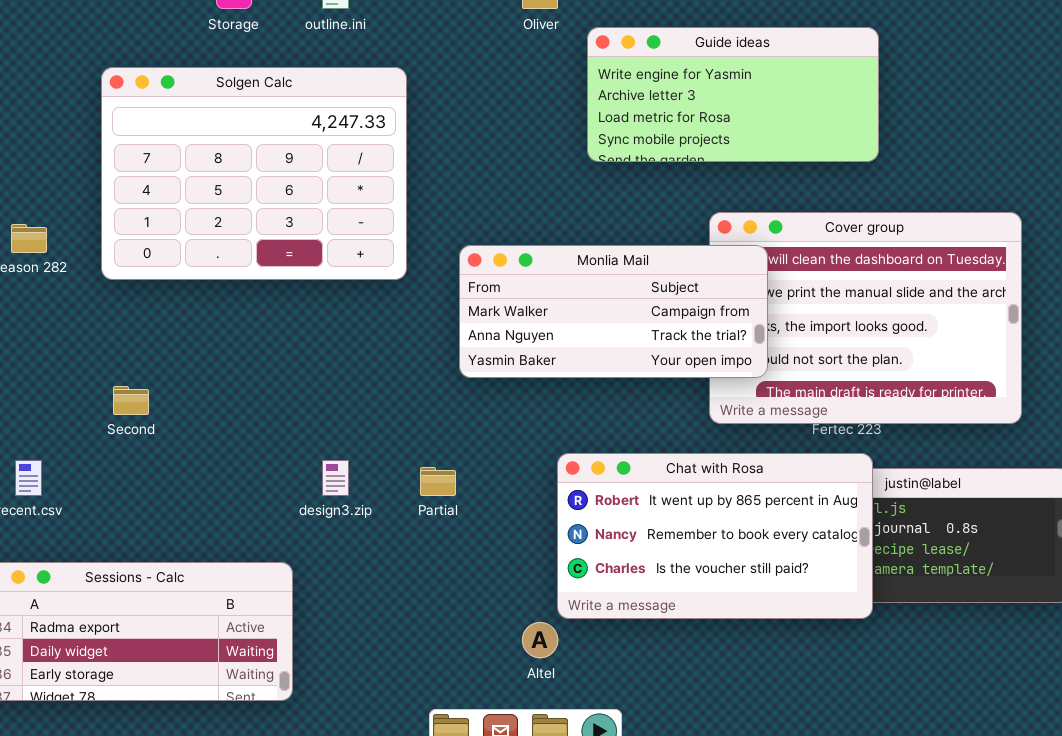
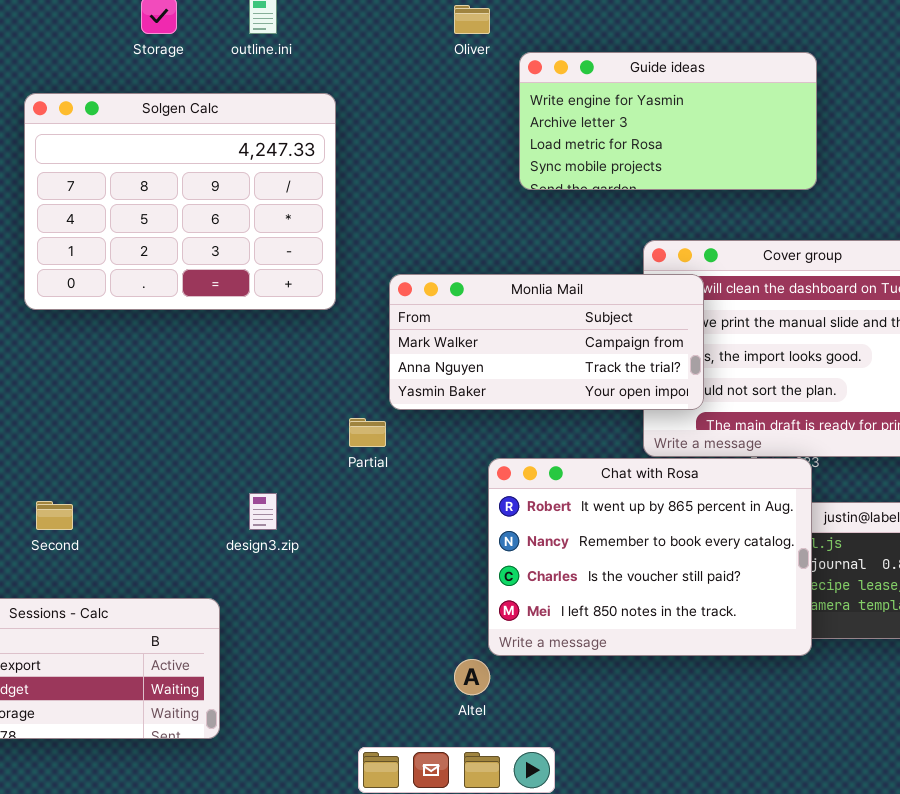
Second: [113,386,149,415] -> [36,501,73,530], moved
Chat with Rosa: [557,453,873,619] -> [488,458,812,656], resized
Partial: [420,467,456,496] -> [349,418,386,447], moved

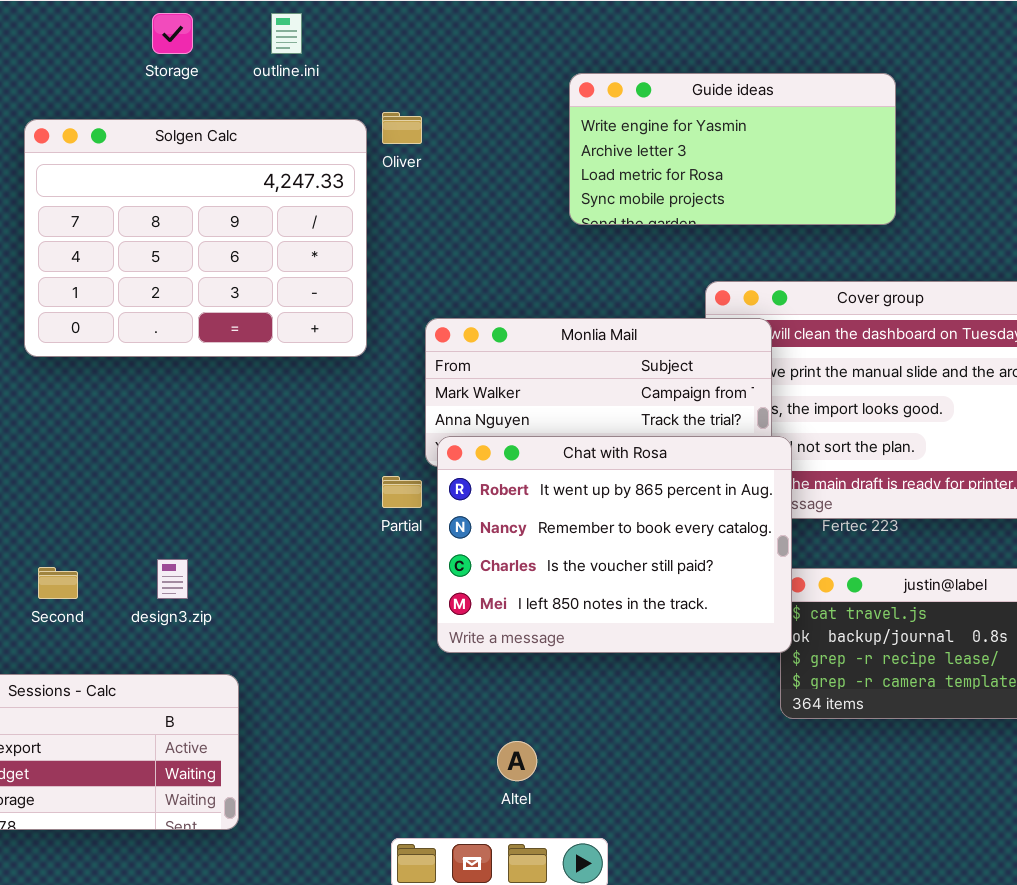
Oliver: [454,5,490,34] -> [382,112,422,144], moved
Chat with Rosa: [488,458,812,656] -> [437,436,792,653], moved
design3.zip: [249,493,277,530] -> [157,559,188,599], moved

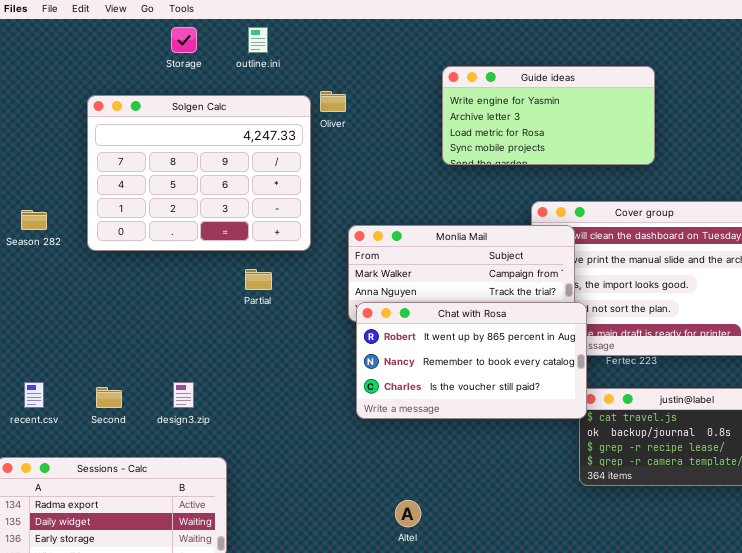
Chat with Rosa: [437,436,792,653] -> [356,302,587,419], resized
Partial: [382,476,422,508] -> [245,269,272,290], moved

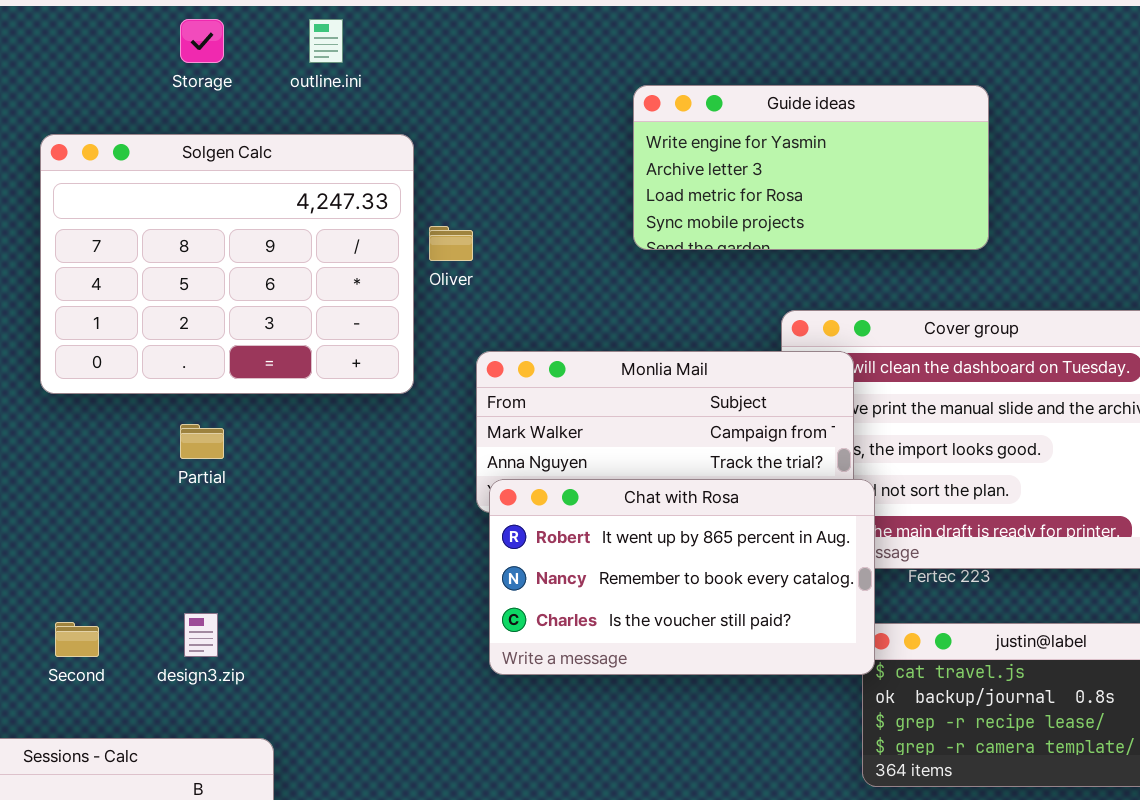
Oliver: [320,91,346,112] -> [429,226,473,261], moved
Partial: [245,269,272,290] -> [180,424,224,459], moved

